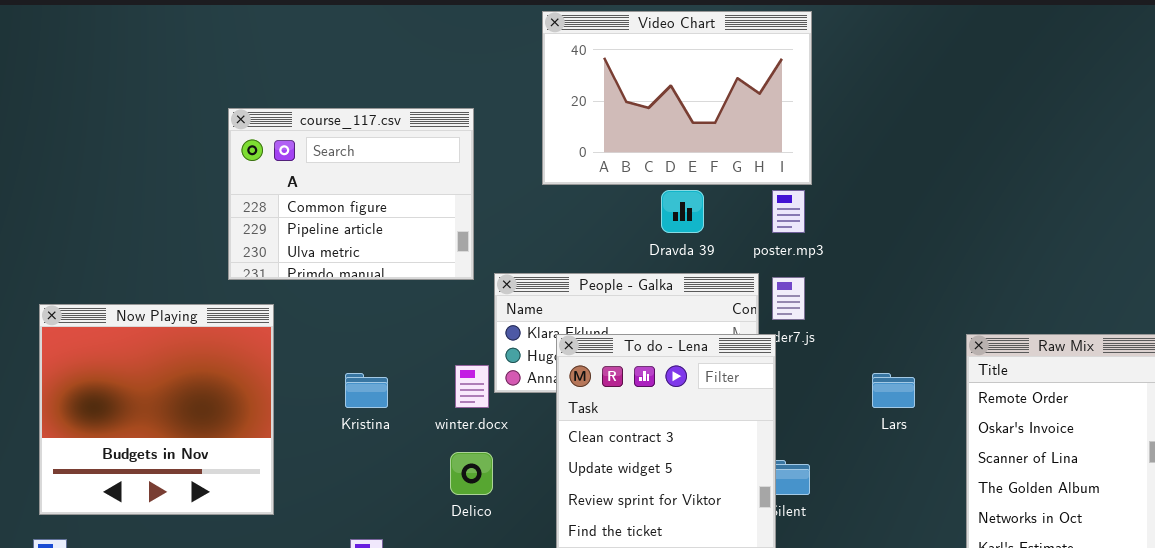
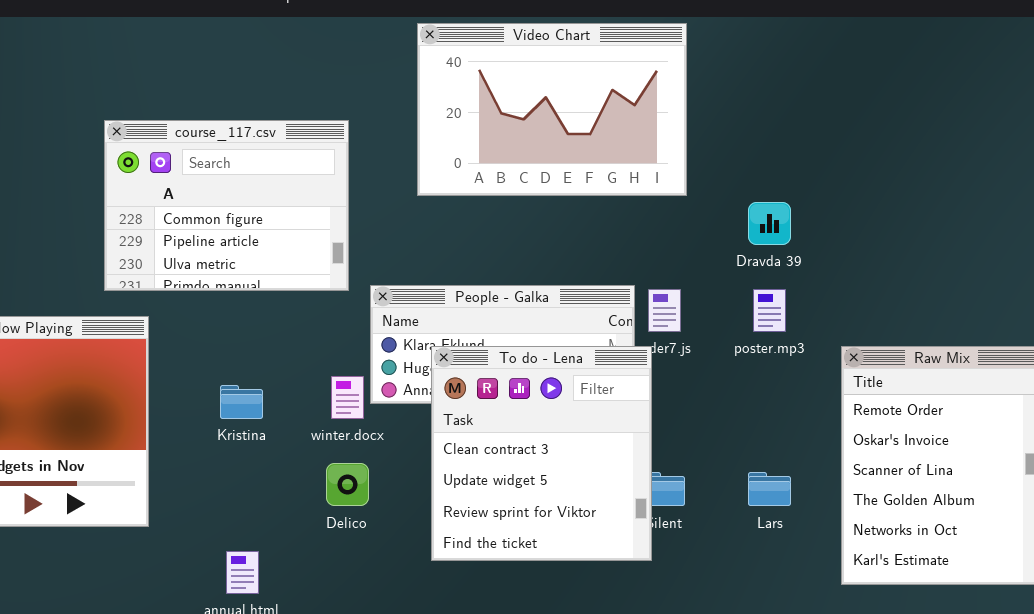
Dravda 39: [661,190,704,233] -> [748,202,791,245], moved
poster.mp3: [772,190,805,233] -> [753,289,786,332], moved
Lars: [872,373,915,408] -> [748,472,791,506], moved

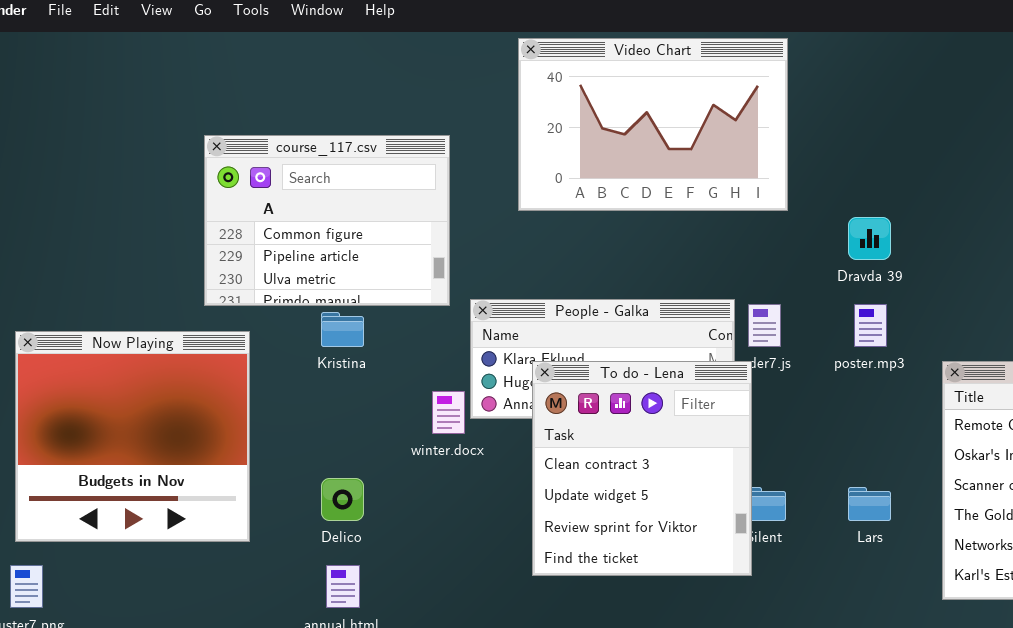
Kristina: [220,385,263,419] -> [321,312,364,347], moved
Delico: [326,463,369,506] -> [321,478,364,521], moved

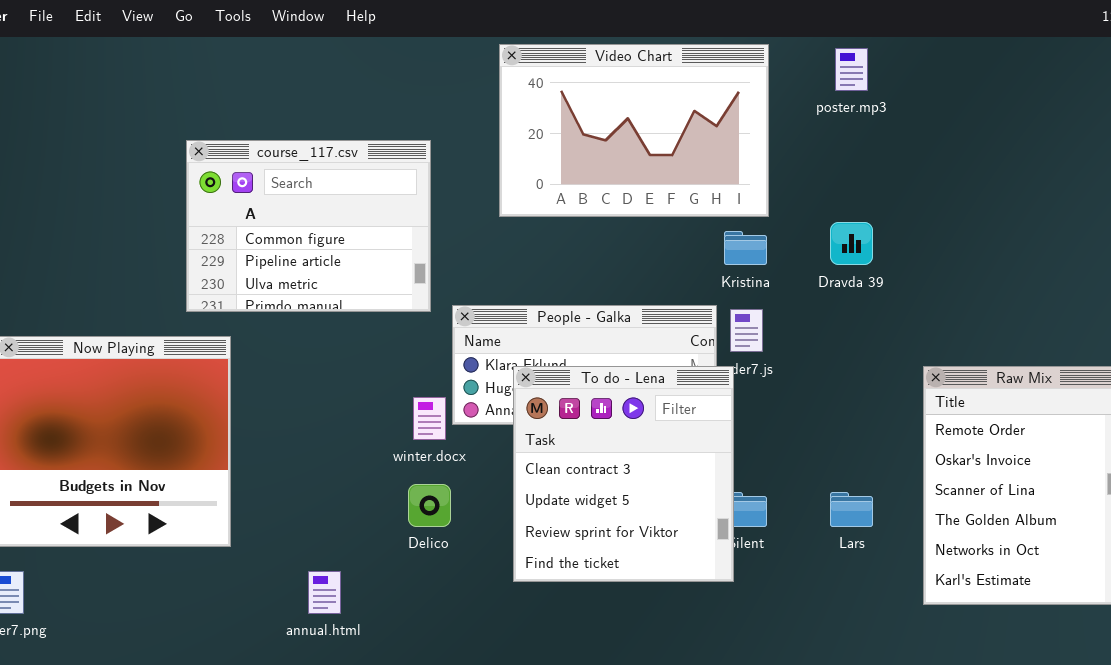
poster.mp3: [854,304,887,347] -> [835,48,868,91], moved
Kristina: [321,312,364,347] -> [724,231,767,265], moved
Delico: [321,478,364,521] -> [408,484,451,527], moved

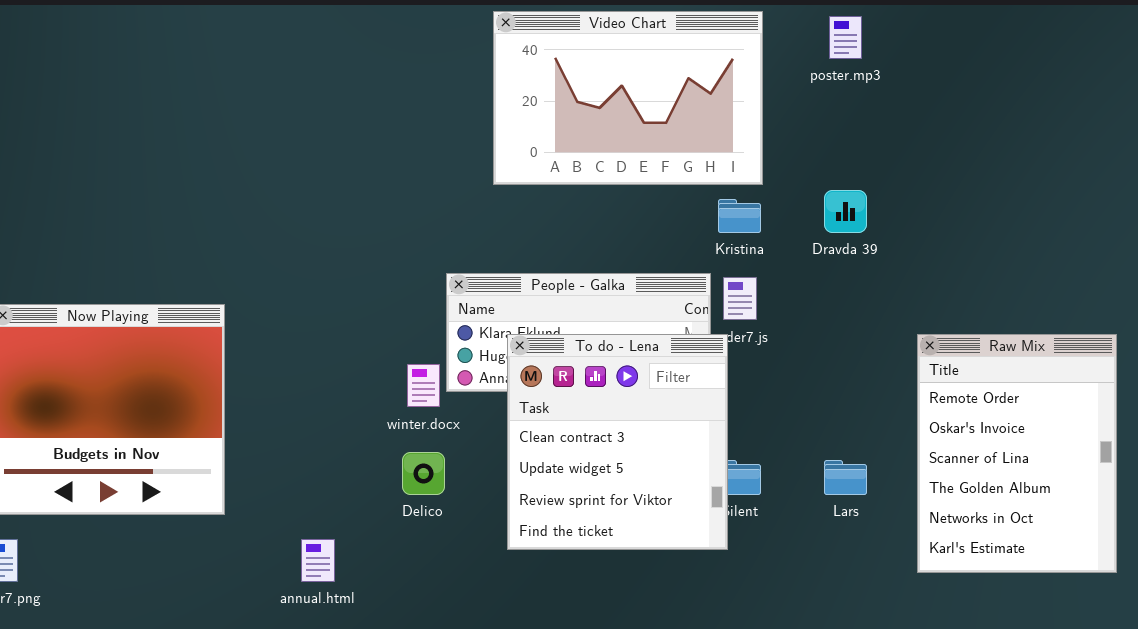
course_117.csv: [186,140,431,312] -> none, closed

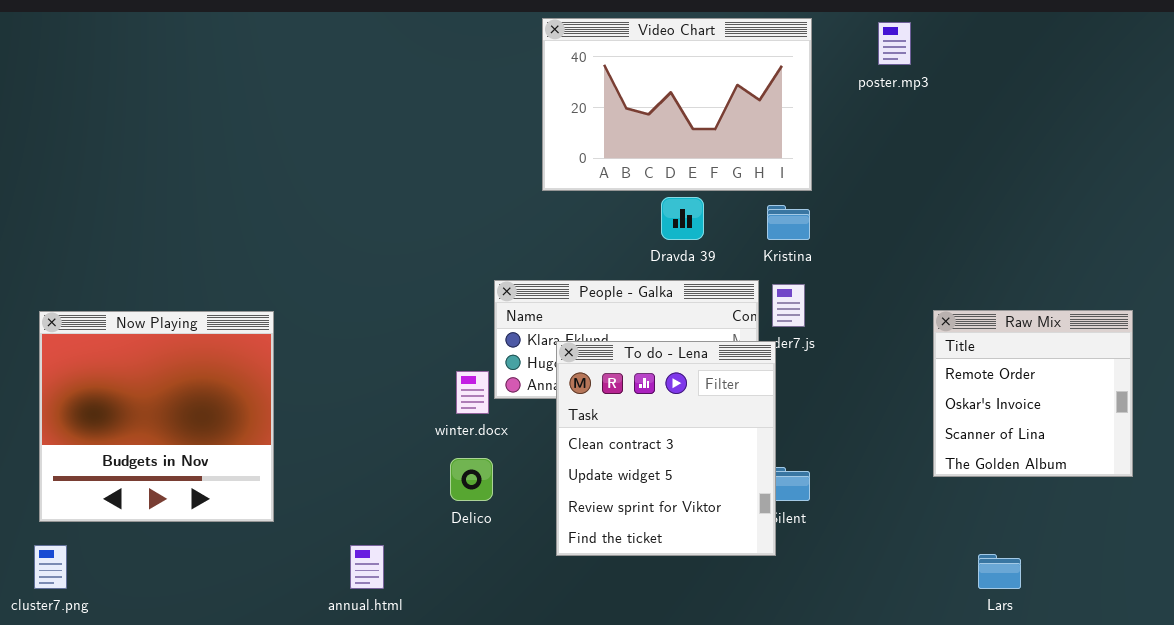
Dravda 39: [824,190,867,233] -> [661,197,704,240], moved
Raw Mix: [917,334,1117,573] -> [933,310,1133,477], moved, resized
Lars: [824,460,867,495] -> [978,554,1021,589], moved

